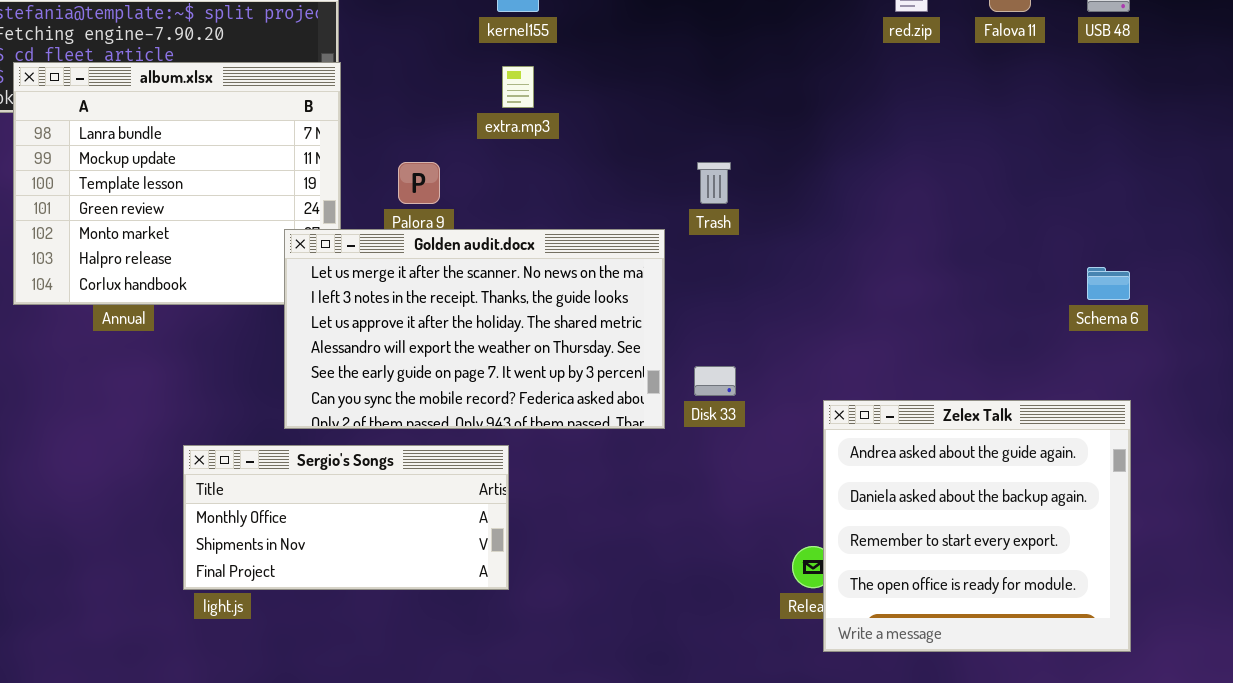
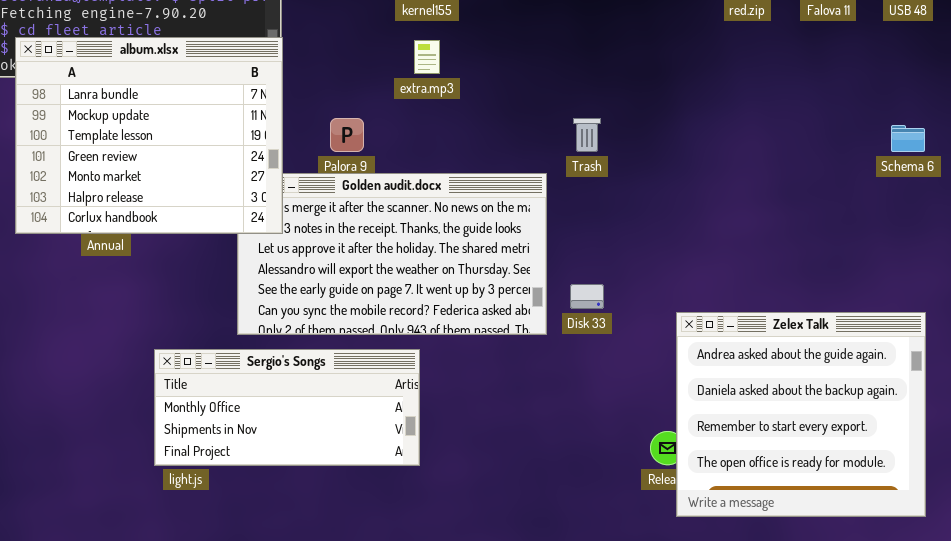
album.xlsx: [13,62,341,305] -> [15,37,283,234], raised
Schema 6: [1087,267,1130,300] -> [891,125,925,152], moved

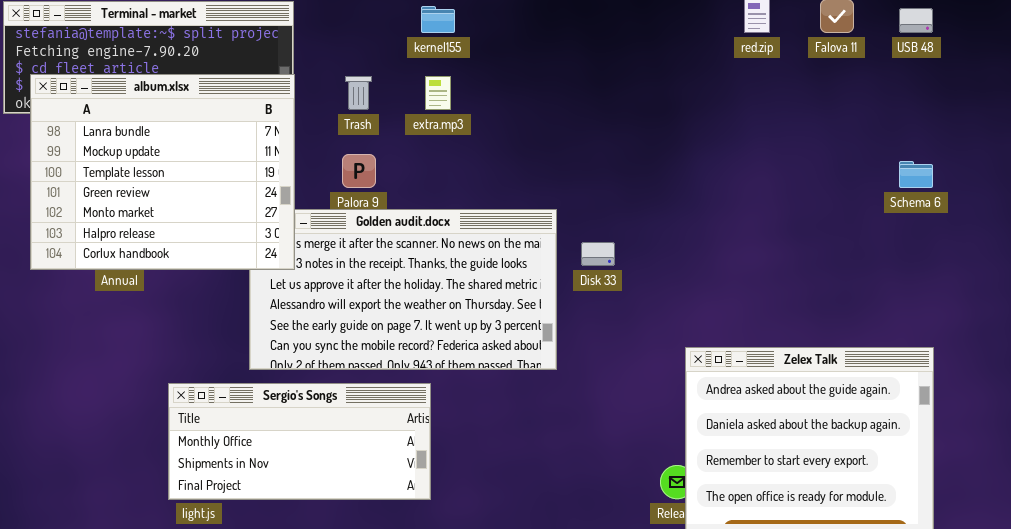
Trash: [573,118,601,152] -> [345,76,372,110], moved
Disk 33: [570,284,604,309] -> [581,242,615,266], moved

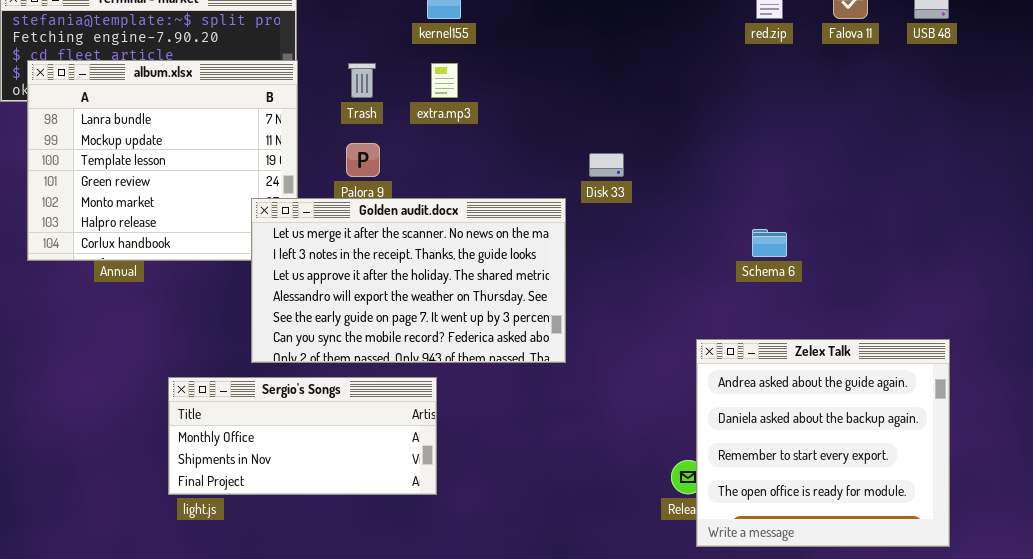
Schema 6: [899,161,933,188] -> [752,229,787,257], moved
Golden audit.docx: [249,209,557,370] -> [251,198,566,363], raised
Disk 33: [581,242,615,266] -> [589,153,624,177], moved

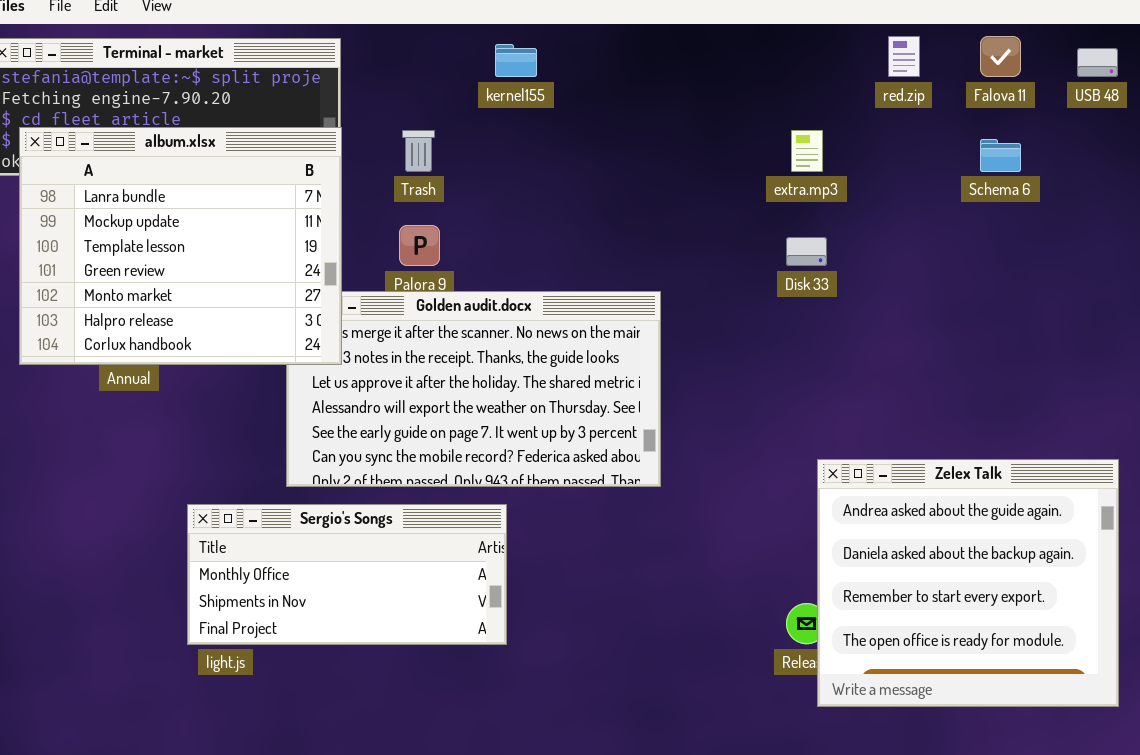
album.xlsx: [27,60,298,261] -> [19,127,342,365], raised
extra.mp3: [431,63,458,98] -> [791,130,823,172], moved
Disk 33: [589,153,624,177] -> [786,237,827,266], moved
Schema 6: [752,229,787,257] -> [980,139,1021,172], moved

